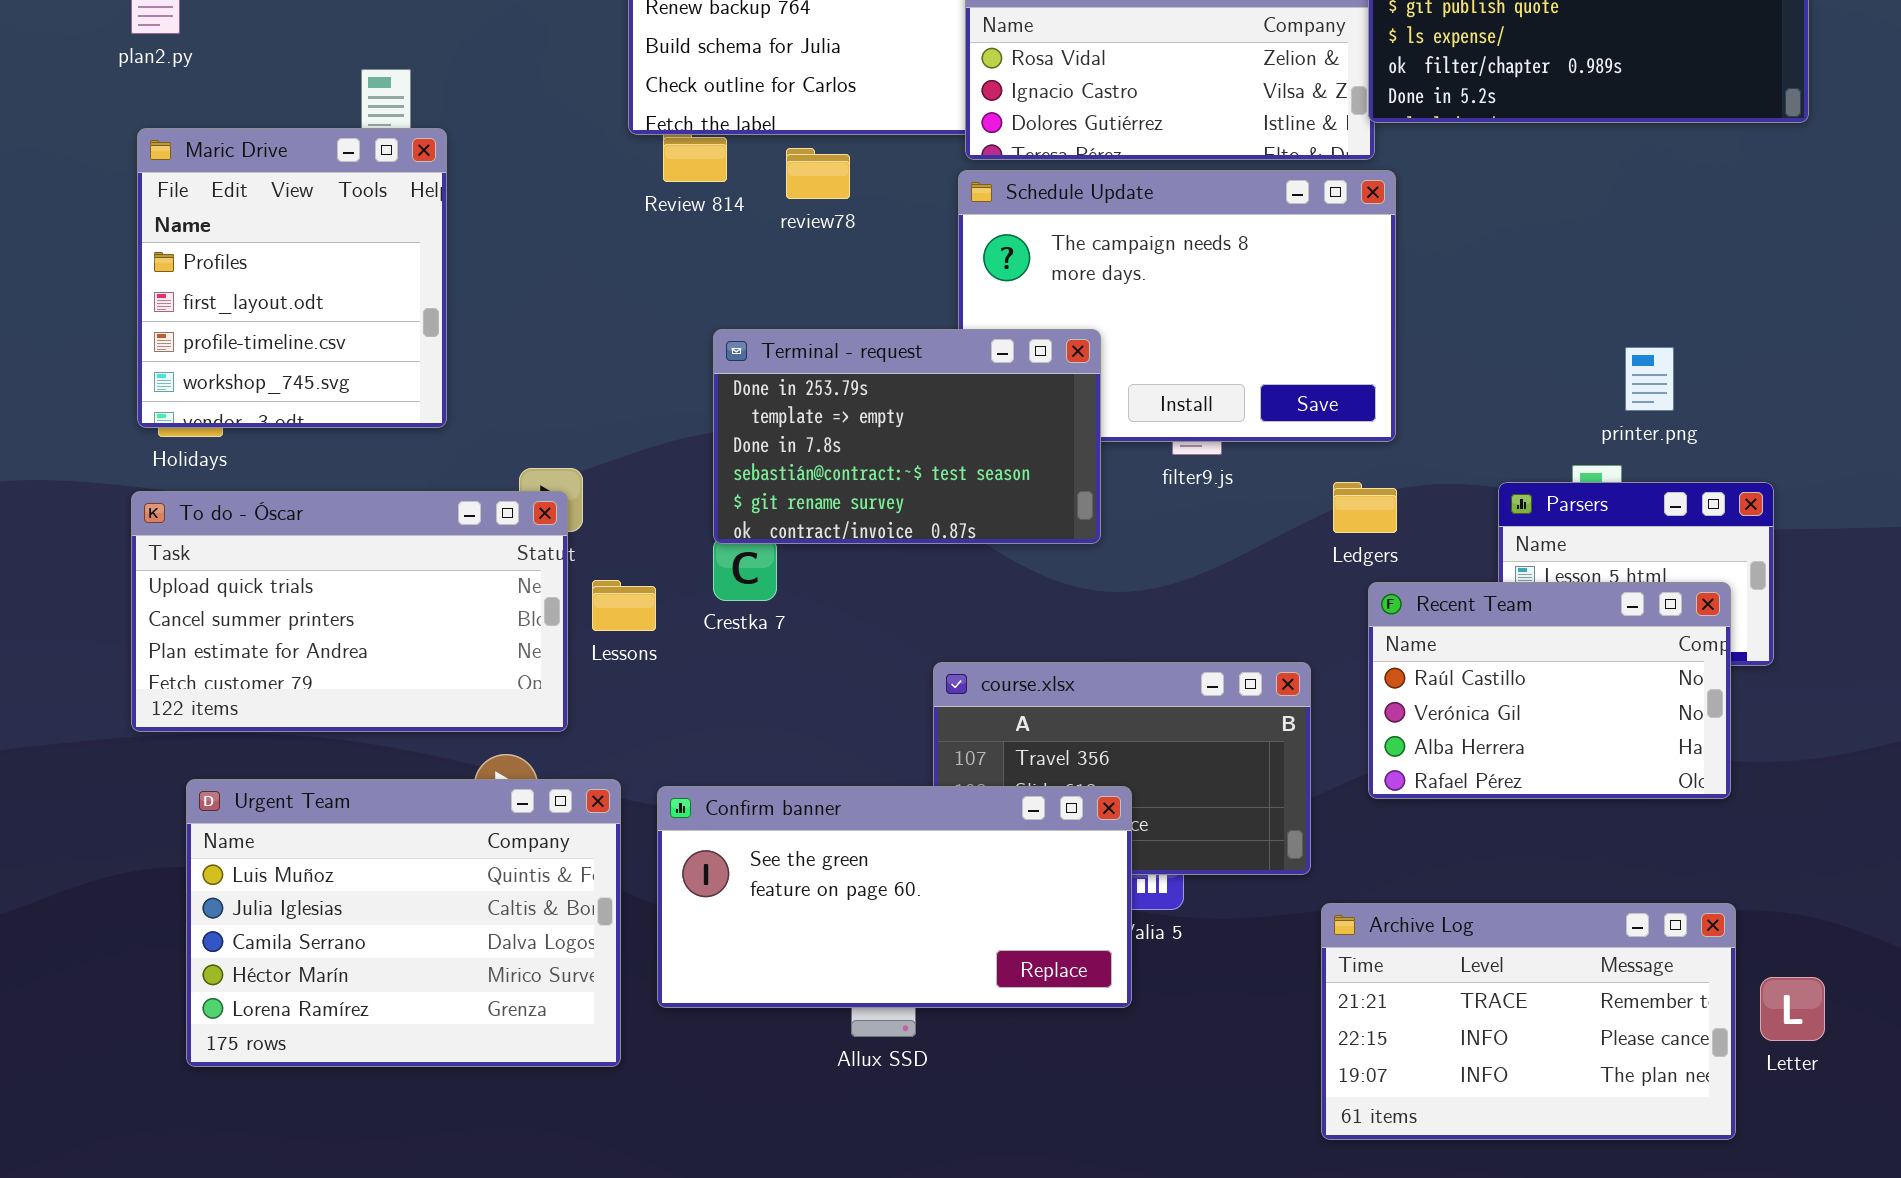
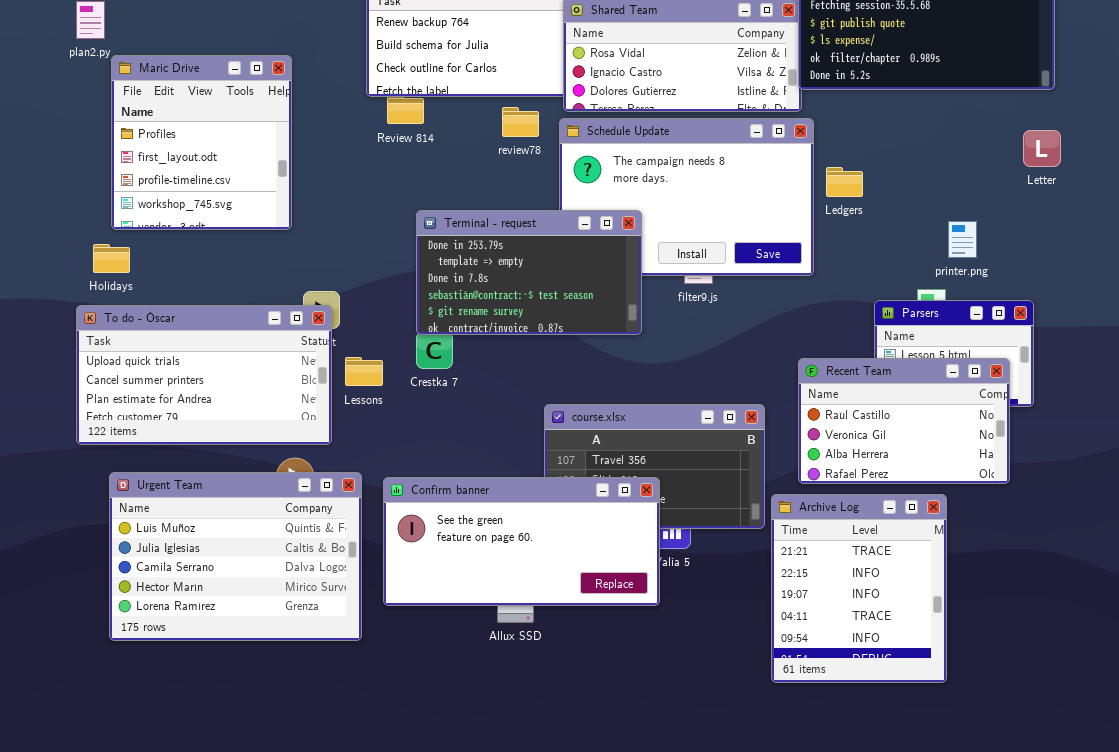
Maric Drive: [137,128,447,428] -> [111,55,292,230], moved
review78: [786,148,850,199] -> [502,107,539,137], moved
Ledgers: [1333,482,1397,533] -> [826,167,863,197], moved
Archive Log: [1321,903,1736,1140] -> [771,494,947,683], resized
Letter: [1760,977,1825,1041] -> [1023,130,1061,167], moved

